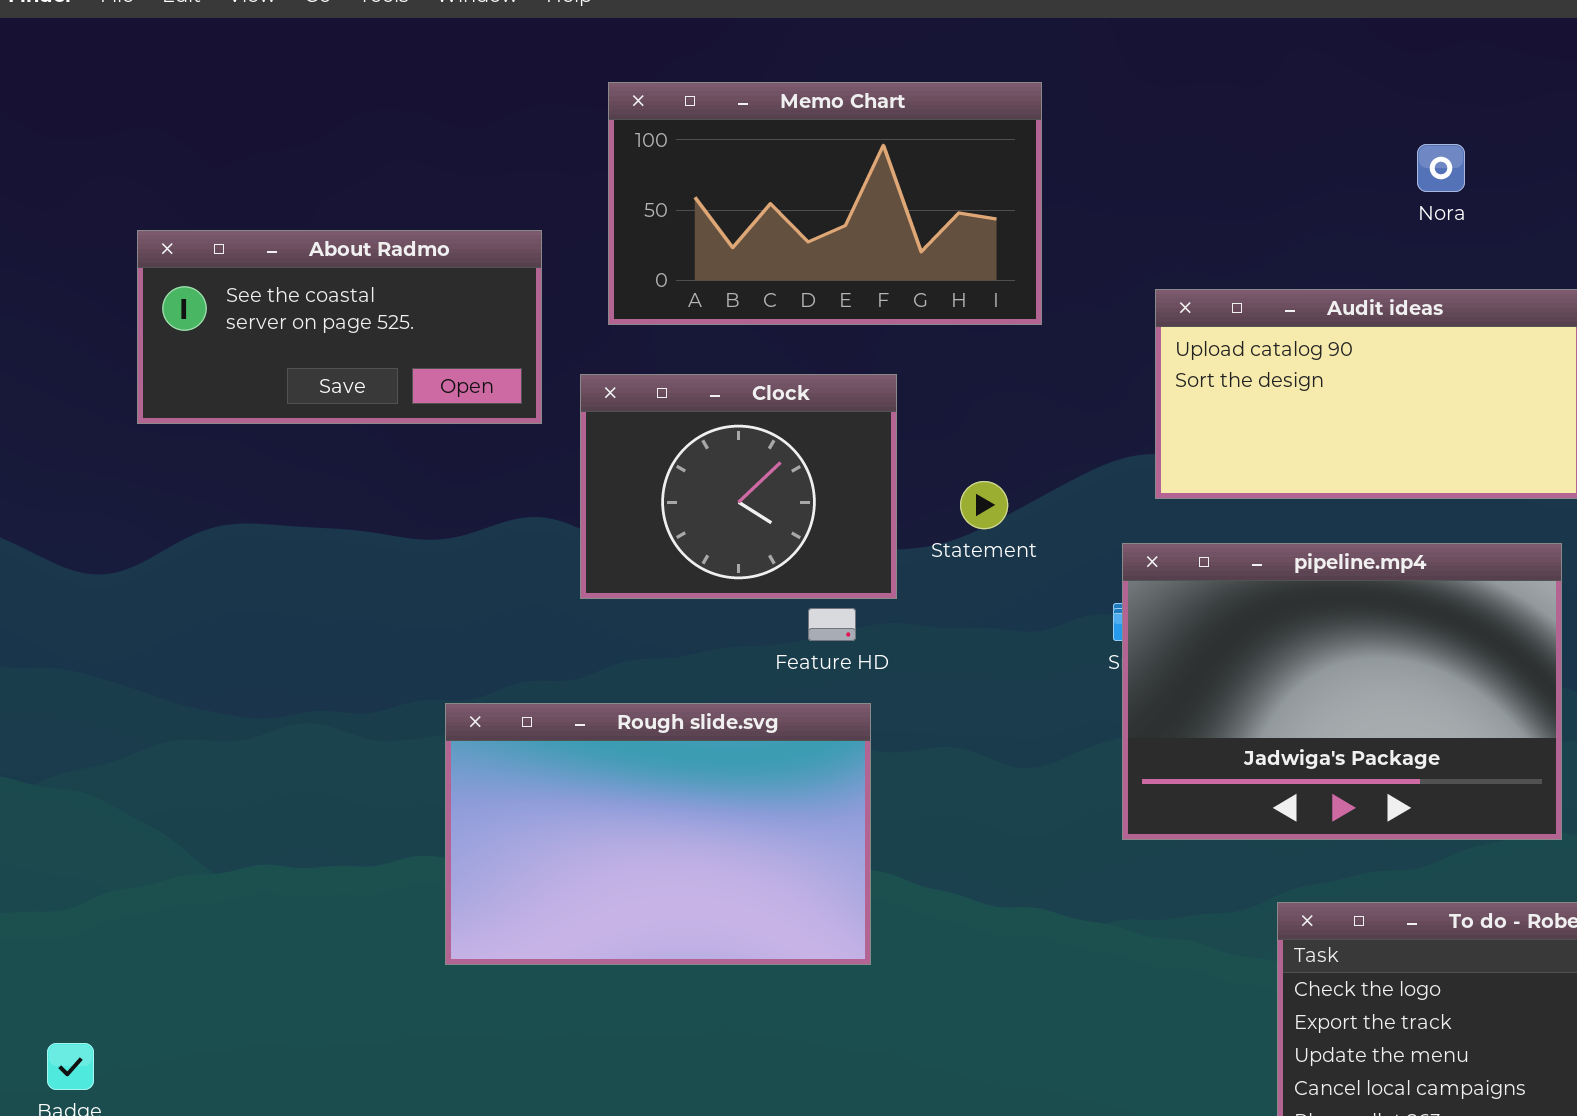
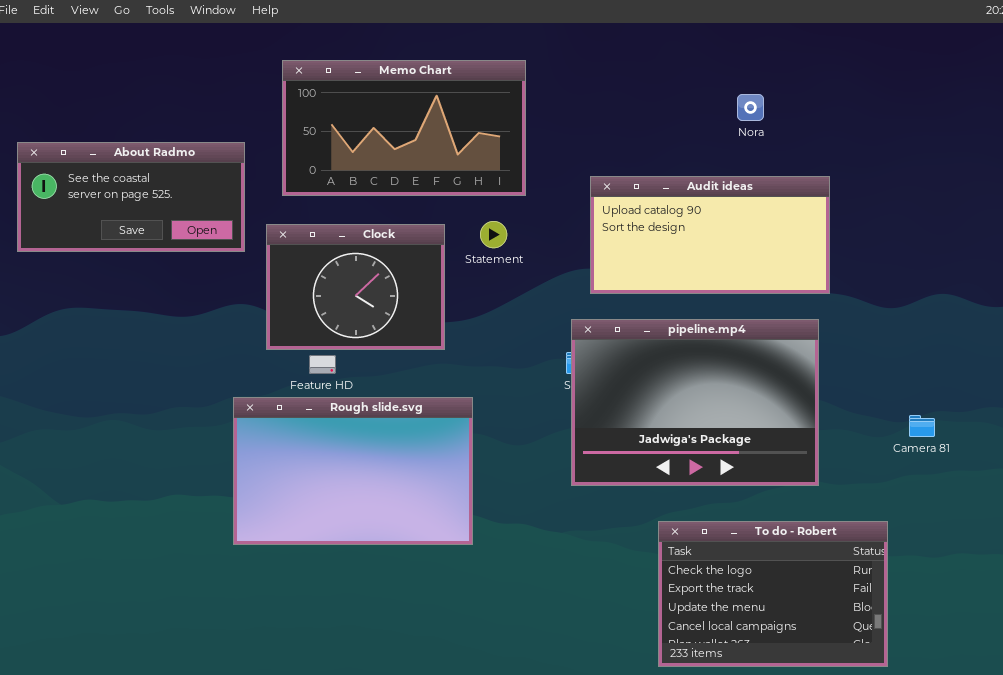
Statement: [960,481,1008,529] -> [480,221,507,248], moved
Feature HD: [808,608,856,641] -> [309,355,336,374], moved
Rough slide.svg: [445,703,871,965] -> [233,397,473,545], moved

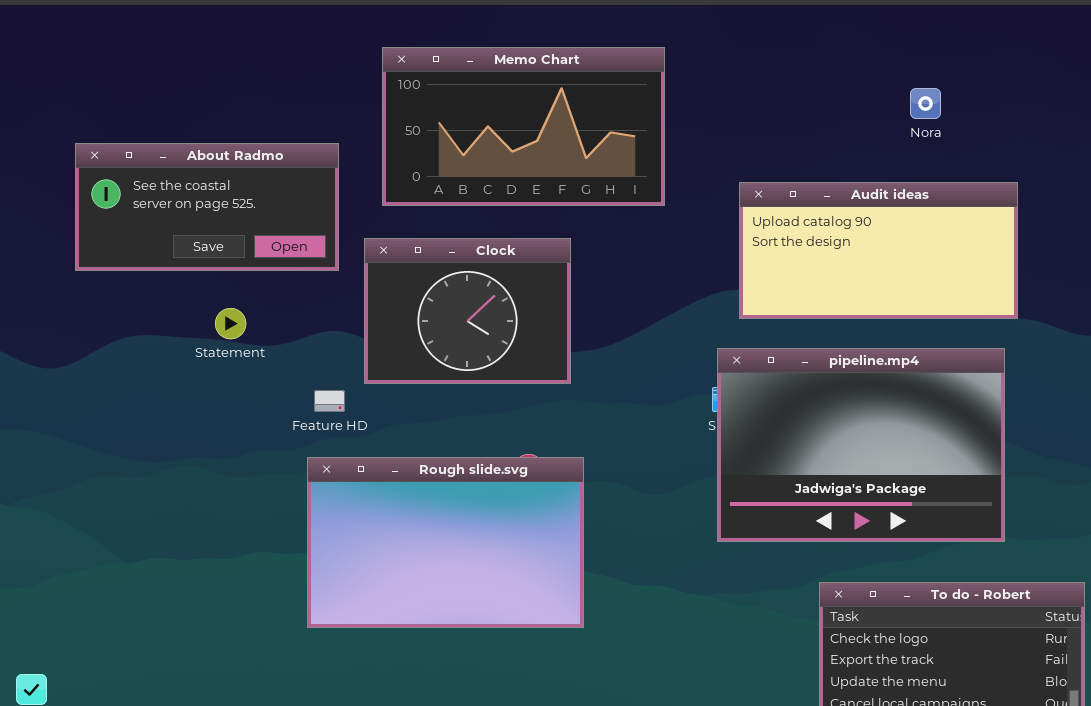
Statement: [480,221,507,248] -> [215,308,246,339], moved
Feature HD: [309,355,336,374] -> [314,390,345,412], moved
Rough slide.svg: [233,397,473,545] -> [307,457,584,628], moved

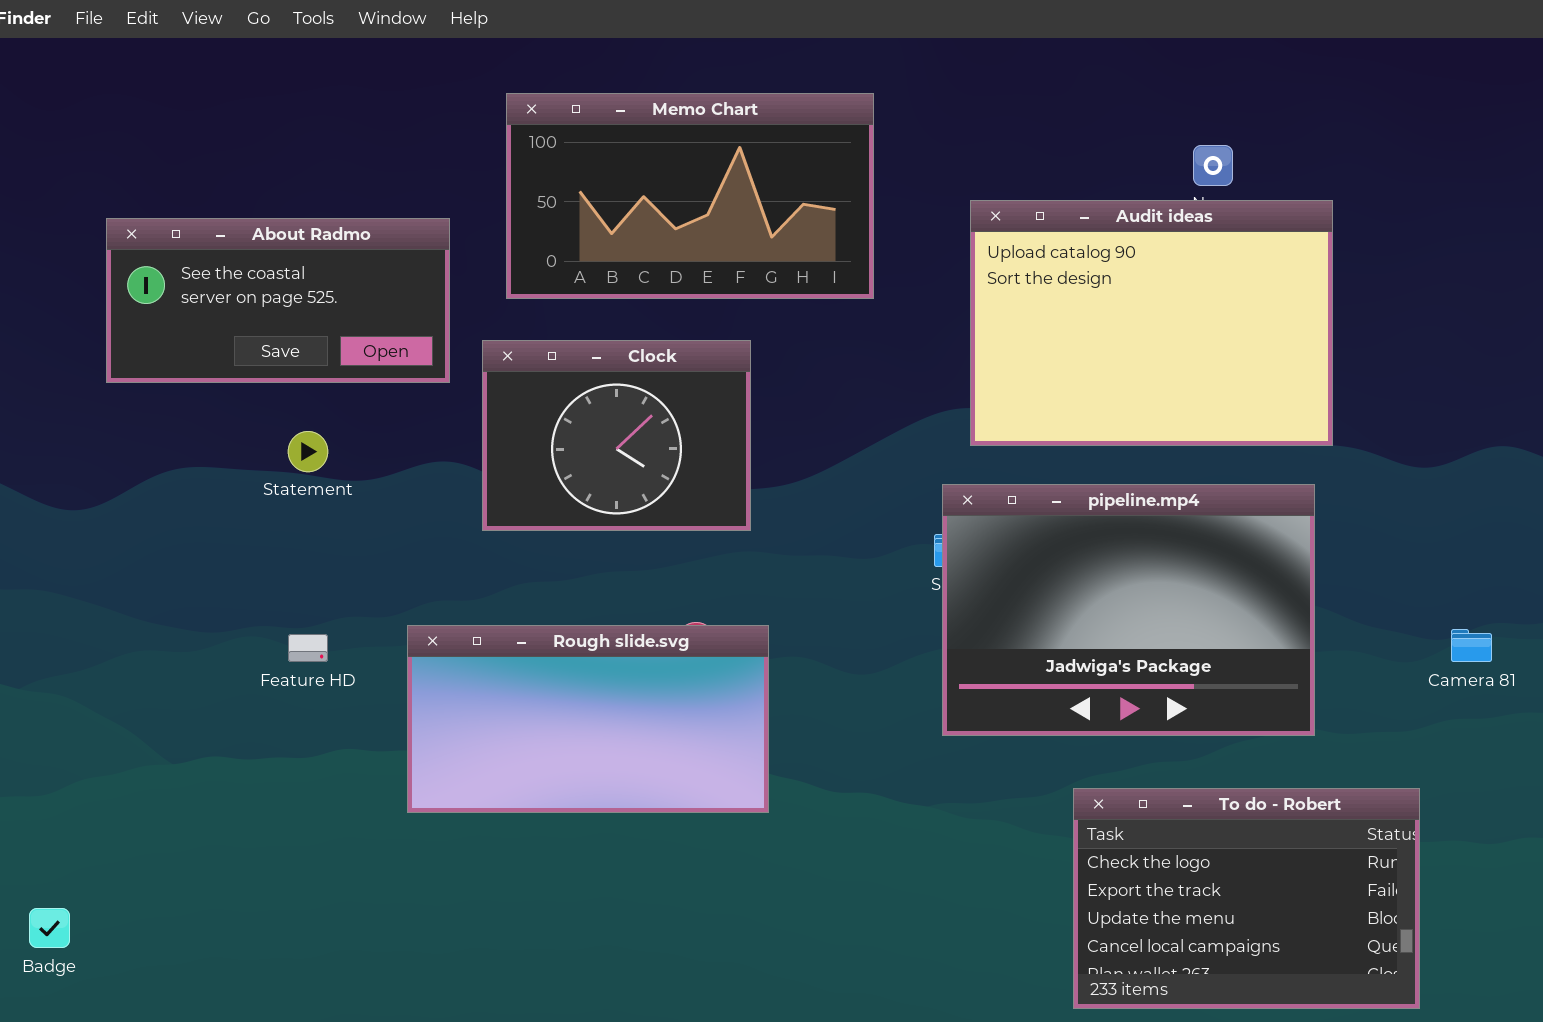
Audit ideas: [739,182,1018,319] -> [970,200,1333,446], resized
Feature HD: [314,390,345,412] -> [288,634,328,662], moved
Rough slide.svg: [307,457,584,628] -> [407,625,769,813], resized

